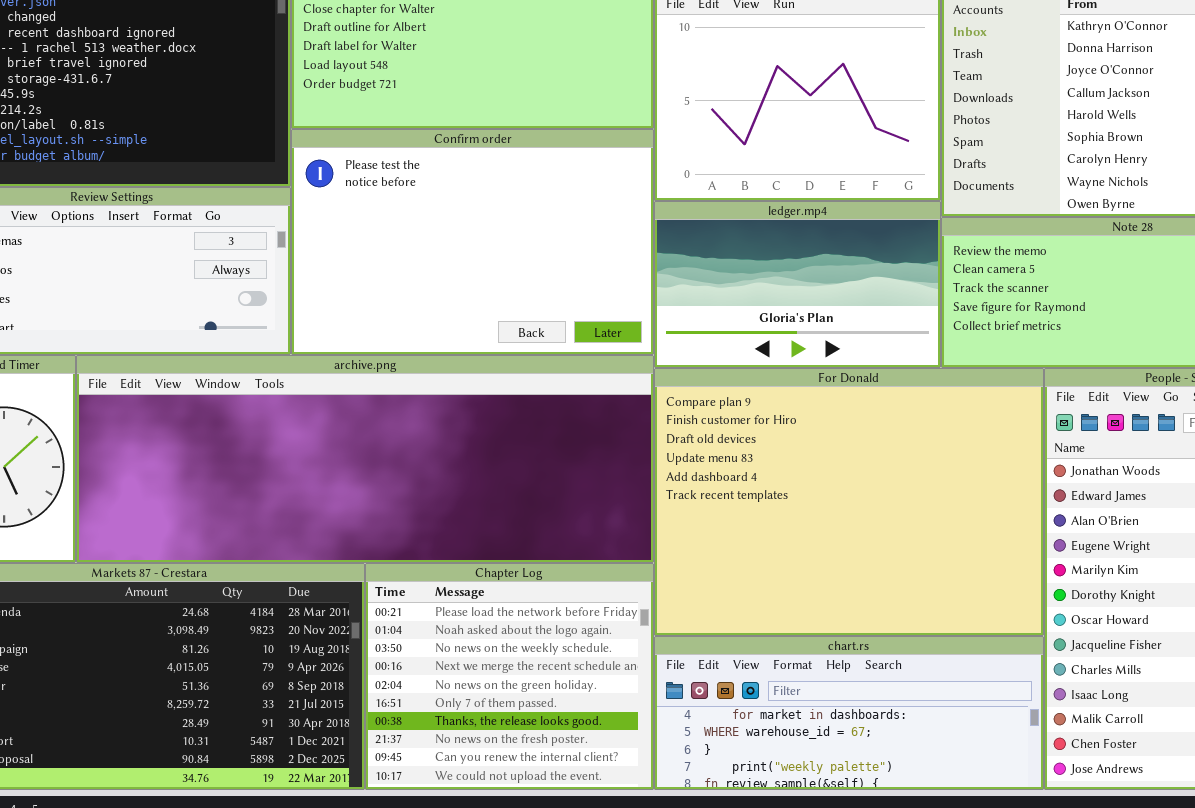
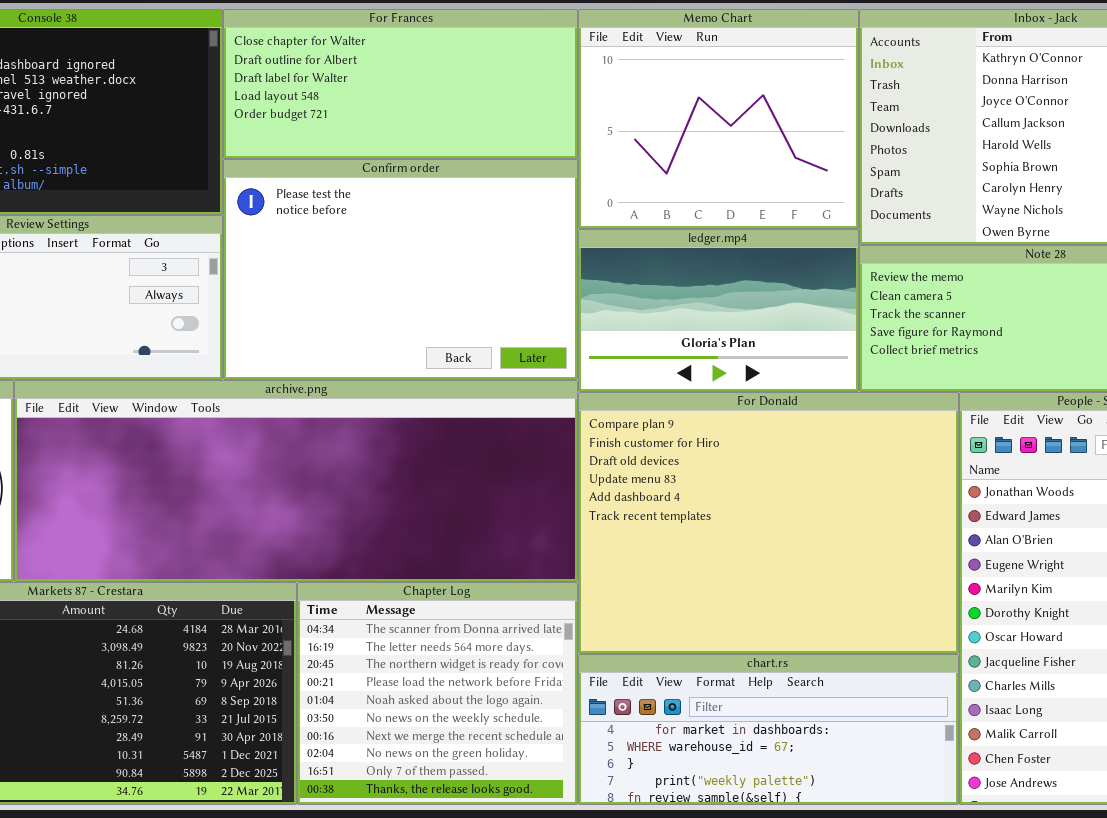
Chapter Log: [365,563,654,790] -> [297,582,578,805], scrolled up 3 rows

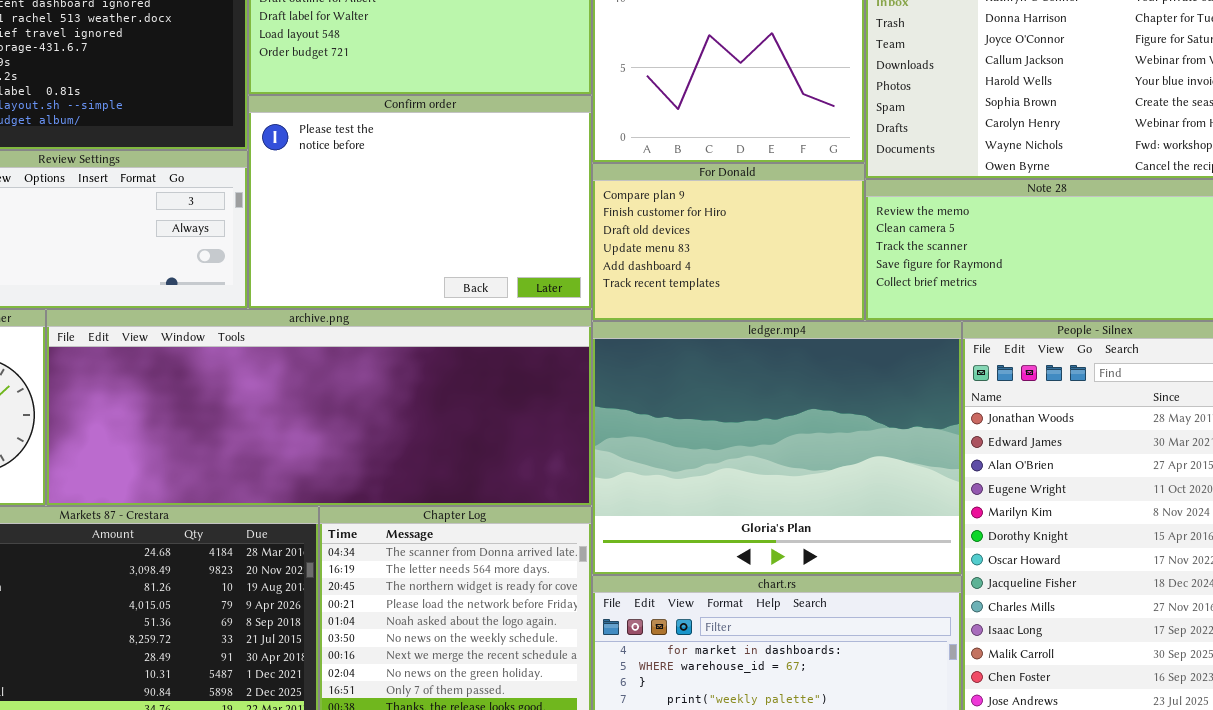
ledger.mp4: [578,229,859,392] -> [592,321,962,575], moved, resized
For Donald: [578,392,959,654] -> [592,163,865,321], moved, resized

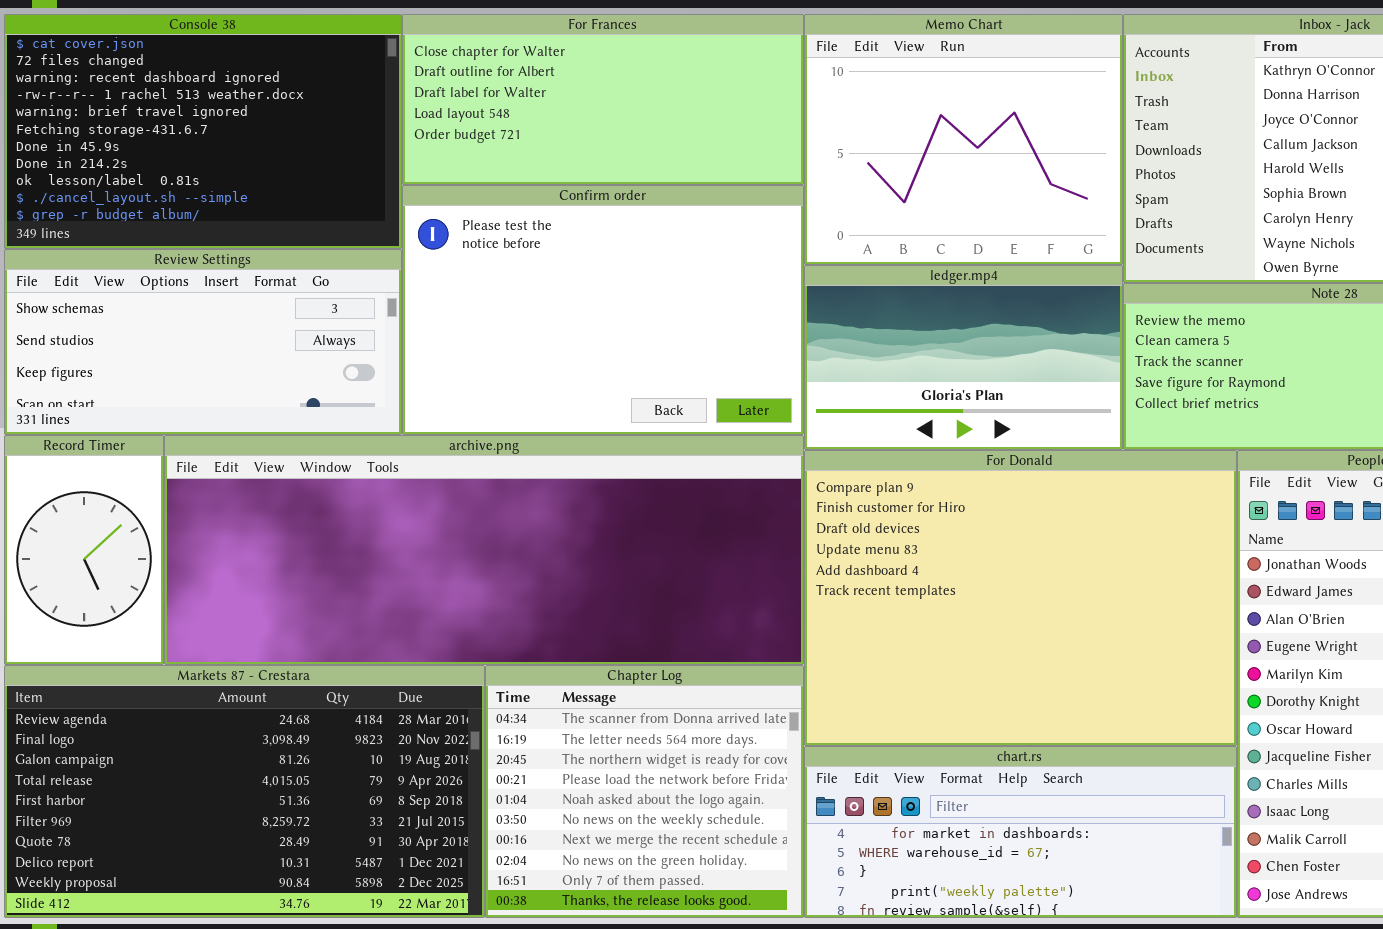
For Donald: [592,163,865,321] -> [804,450,1237,746], moved, resized
ledger.mp4: [592,321,962,575] -> [804,265,1123,450], moved, resized

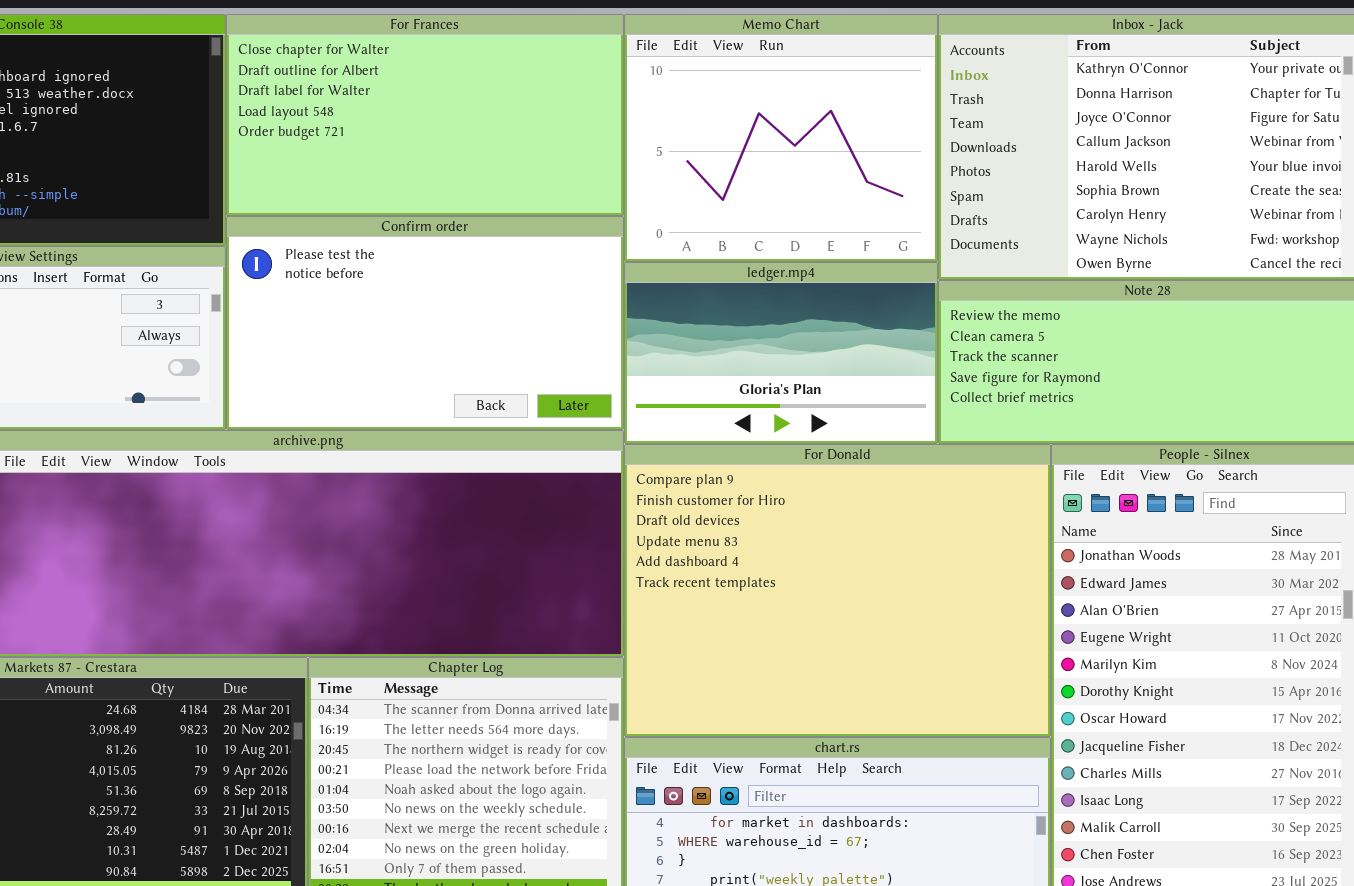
For Frances: [402,14,804,185] -> [226,14,624,216], resized
Confirm order: [402,185,804,435] -> [226,216,624,430], resized

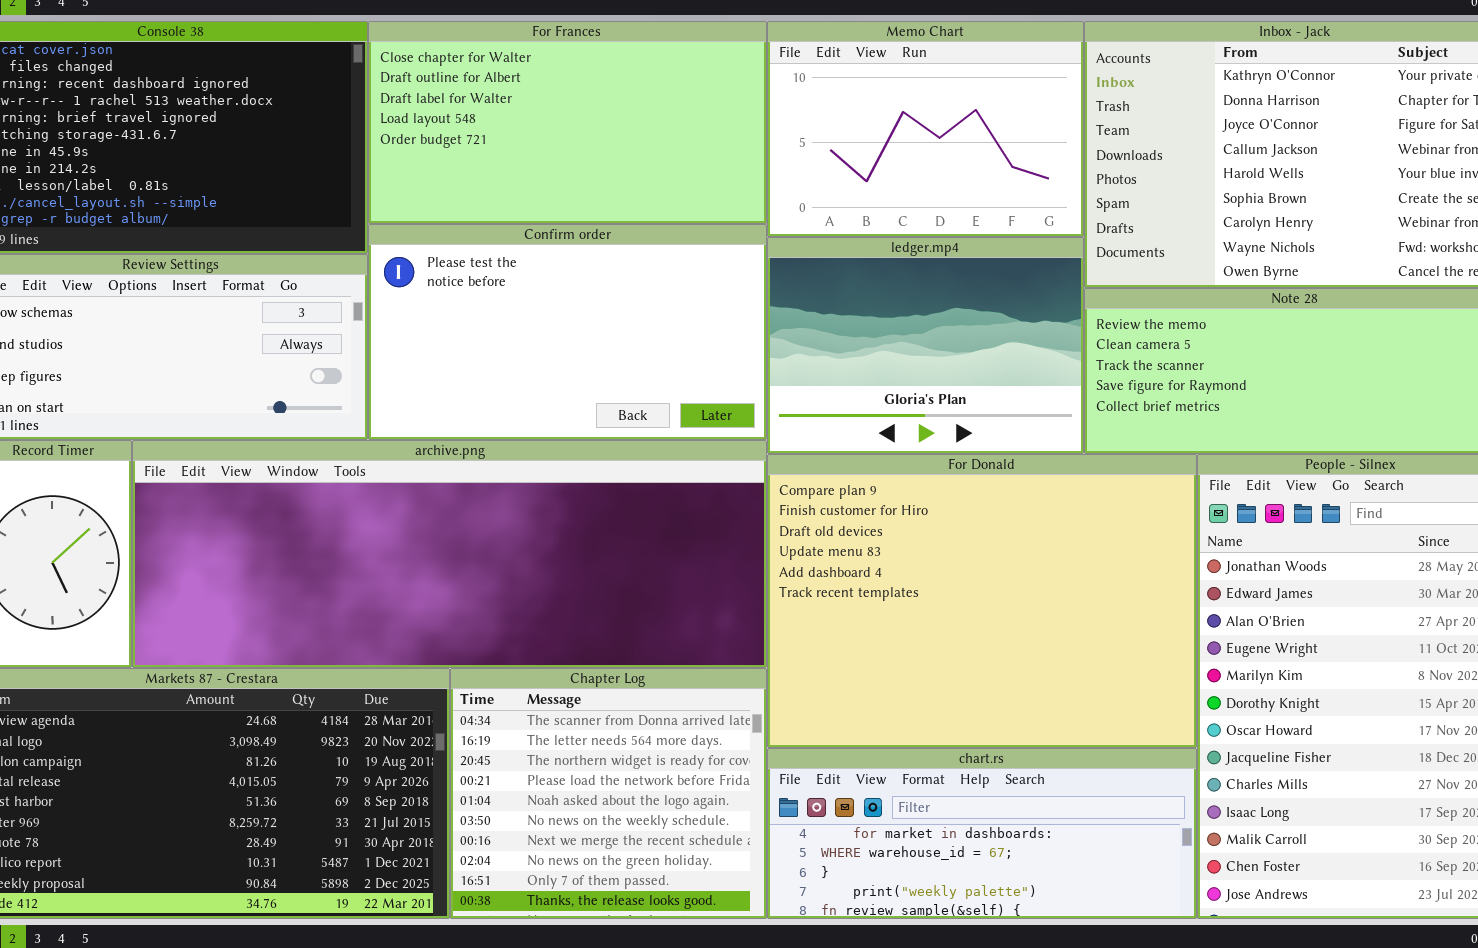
Memo Chart: [624,14,938,262] -> [767,21,1084,237], resized
ledger.mp4: [624,262,938,444] -> [767,237,1084,454], resized

